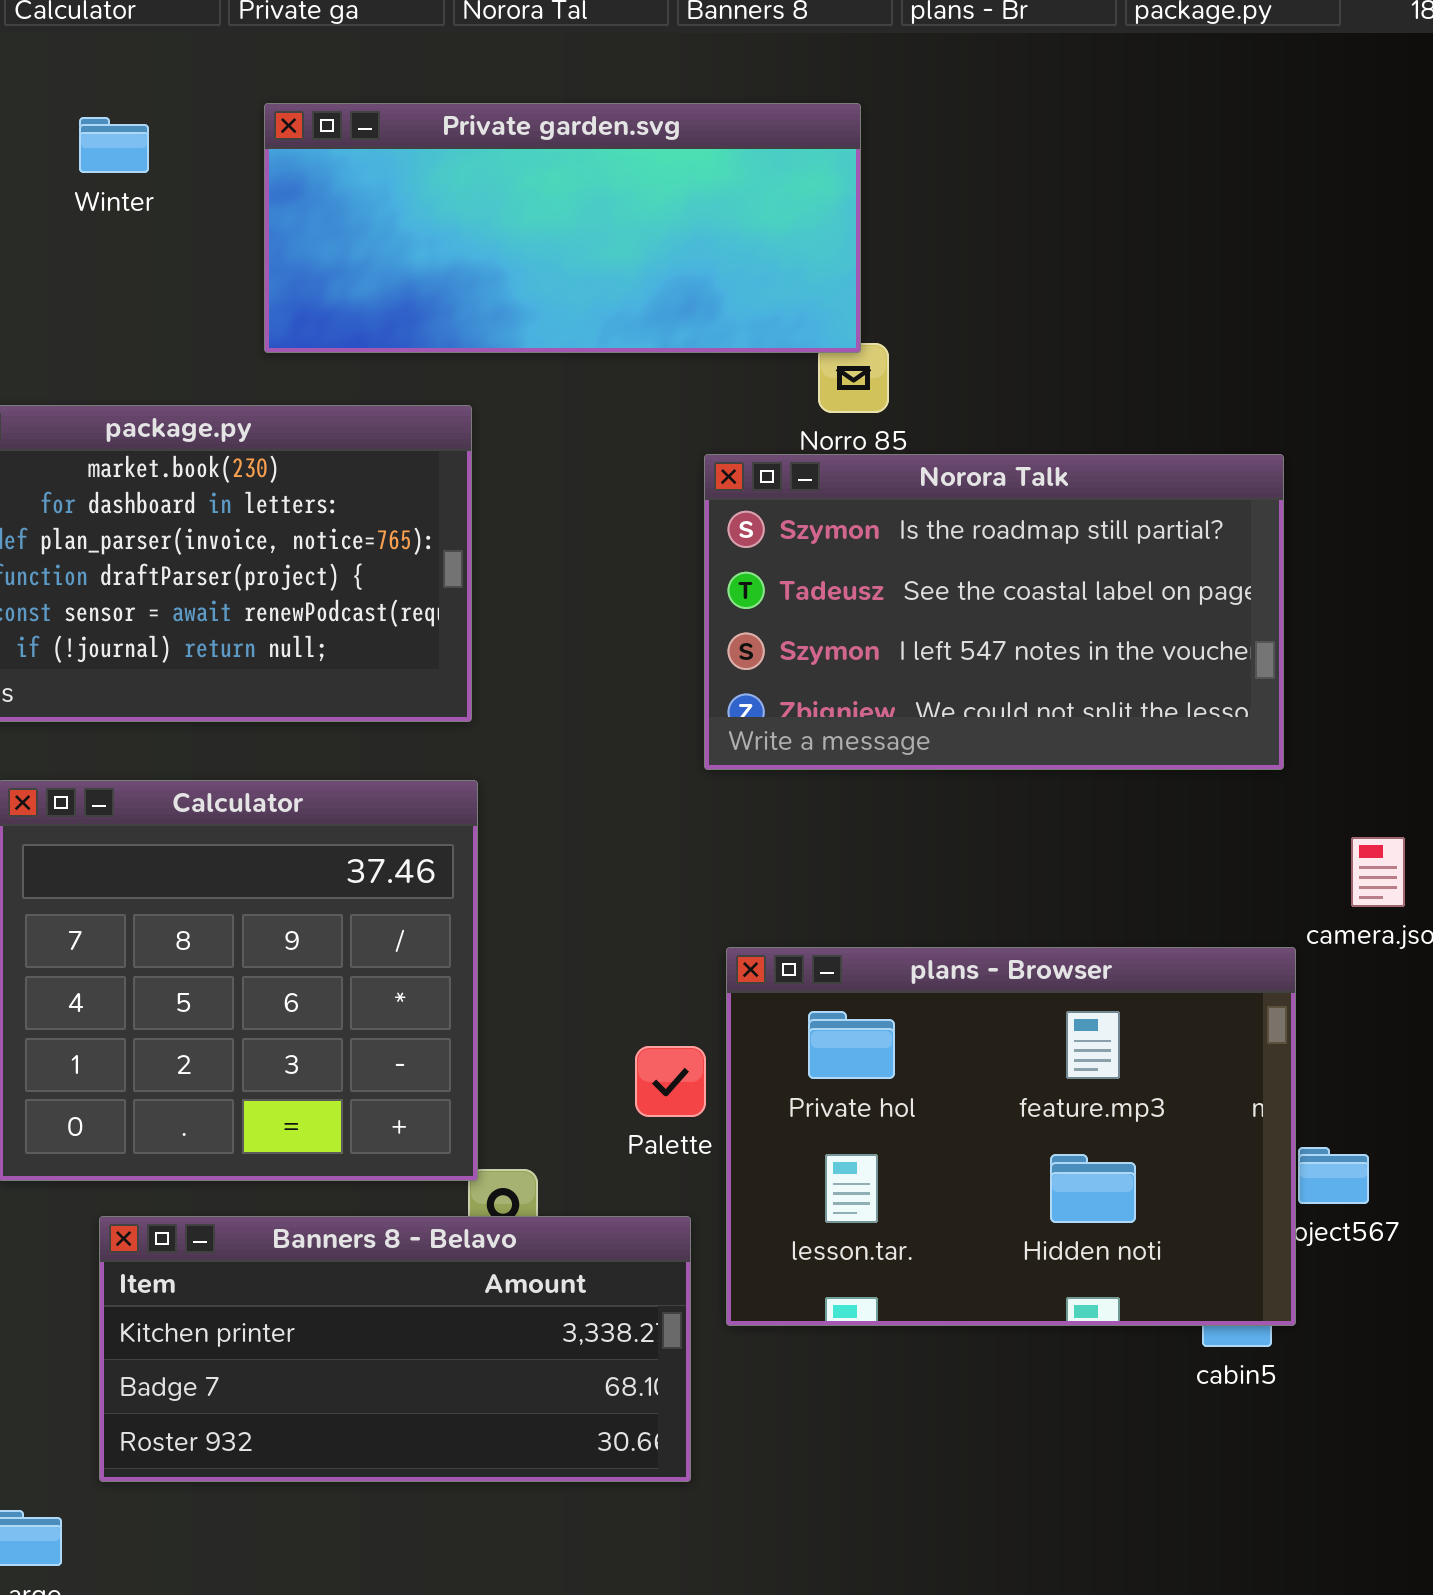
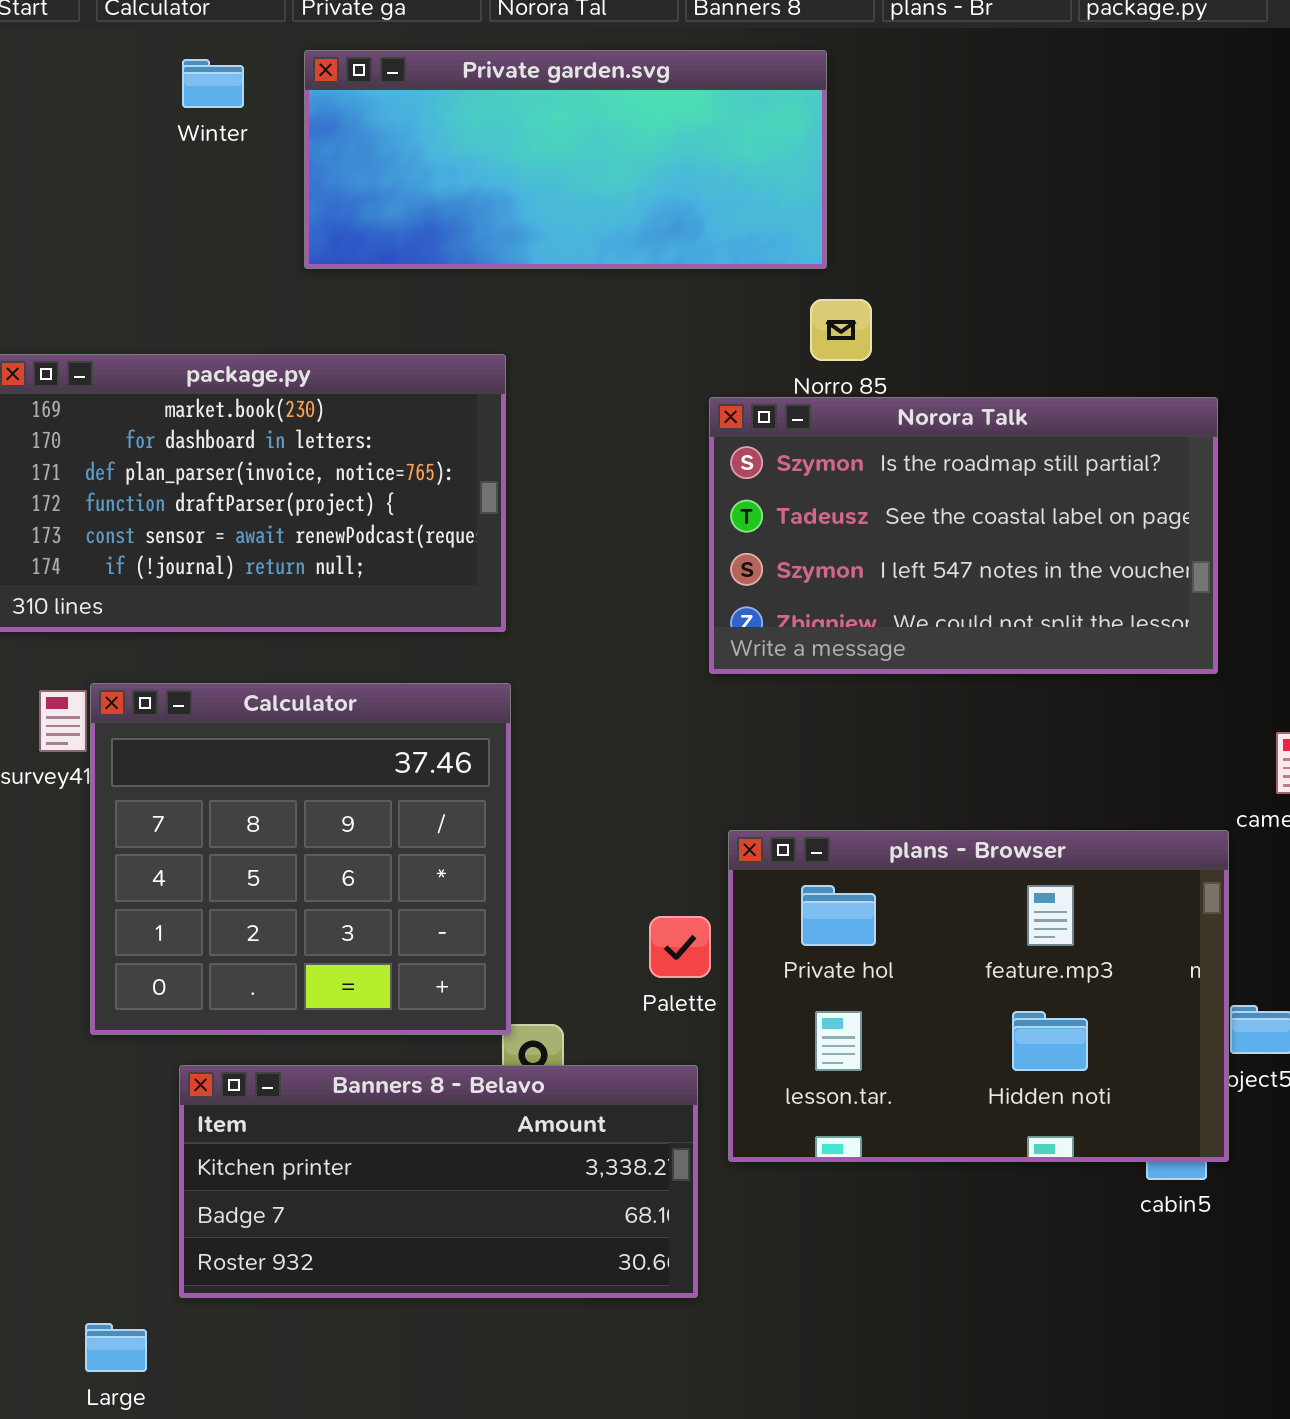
Private garden.svg: [264,103,861,353] -> [304,50,827,269], moved
Winter: [79,117,149,173] -> [182,59,244,108], moved

